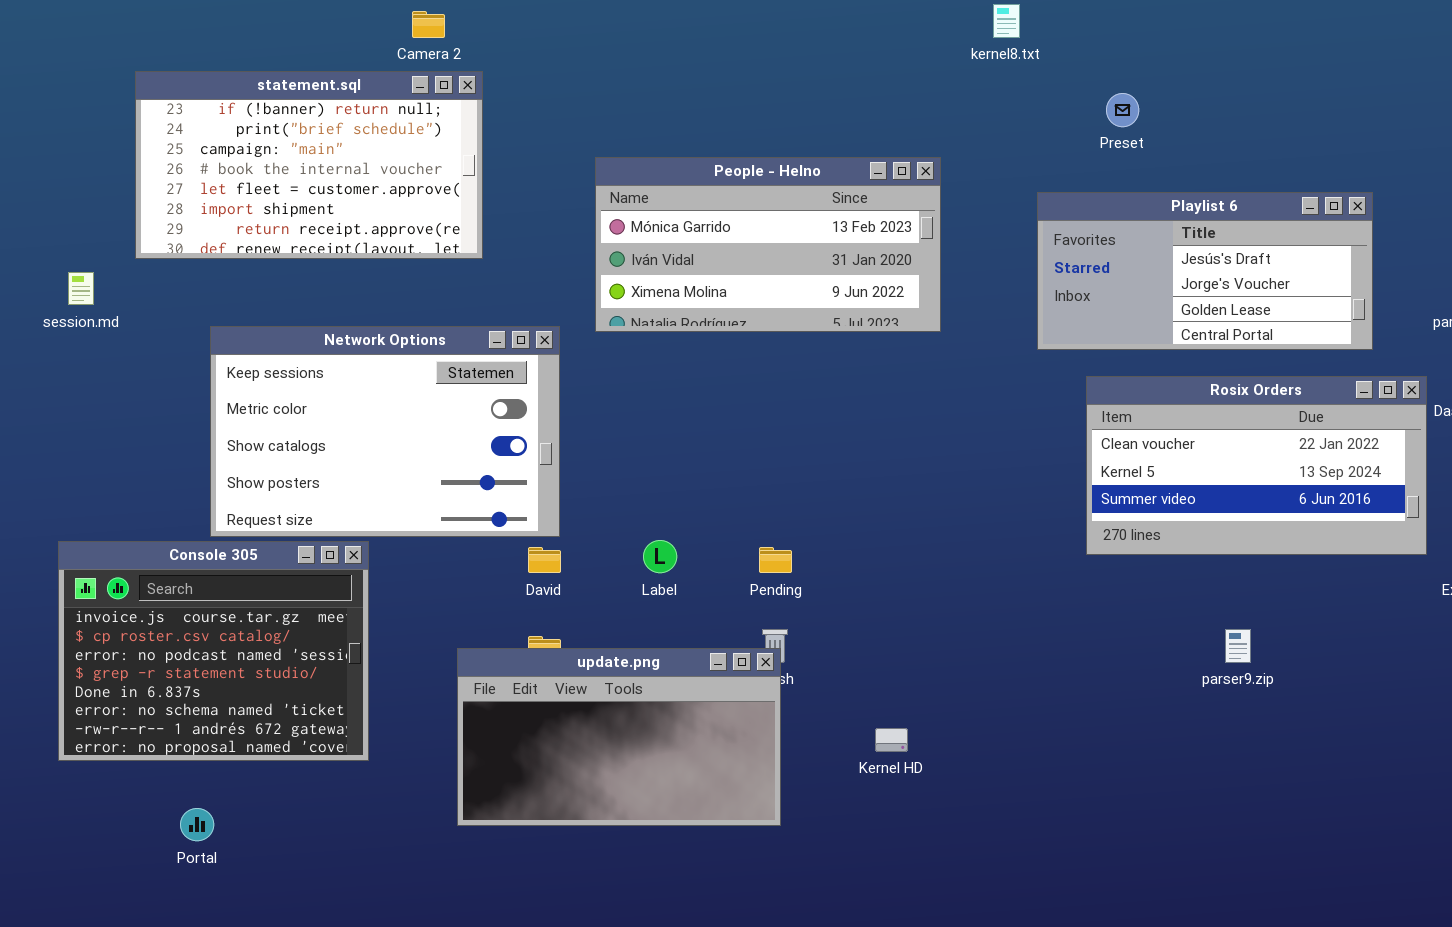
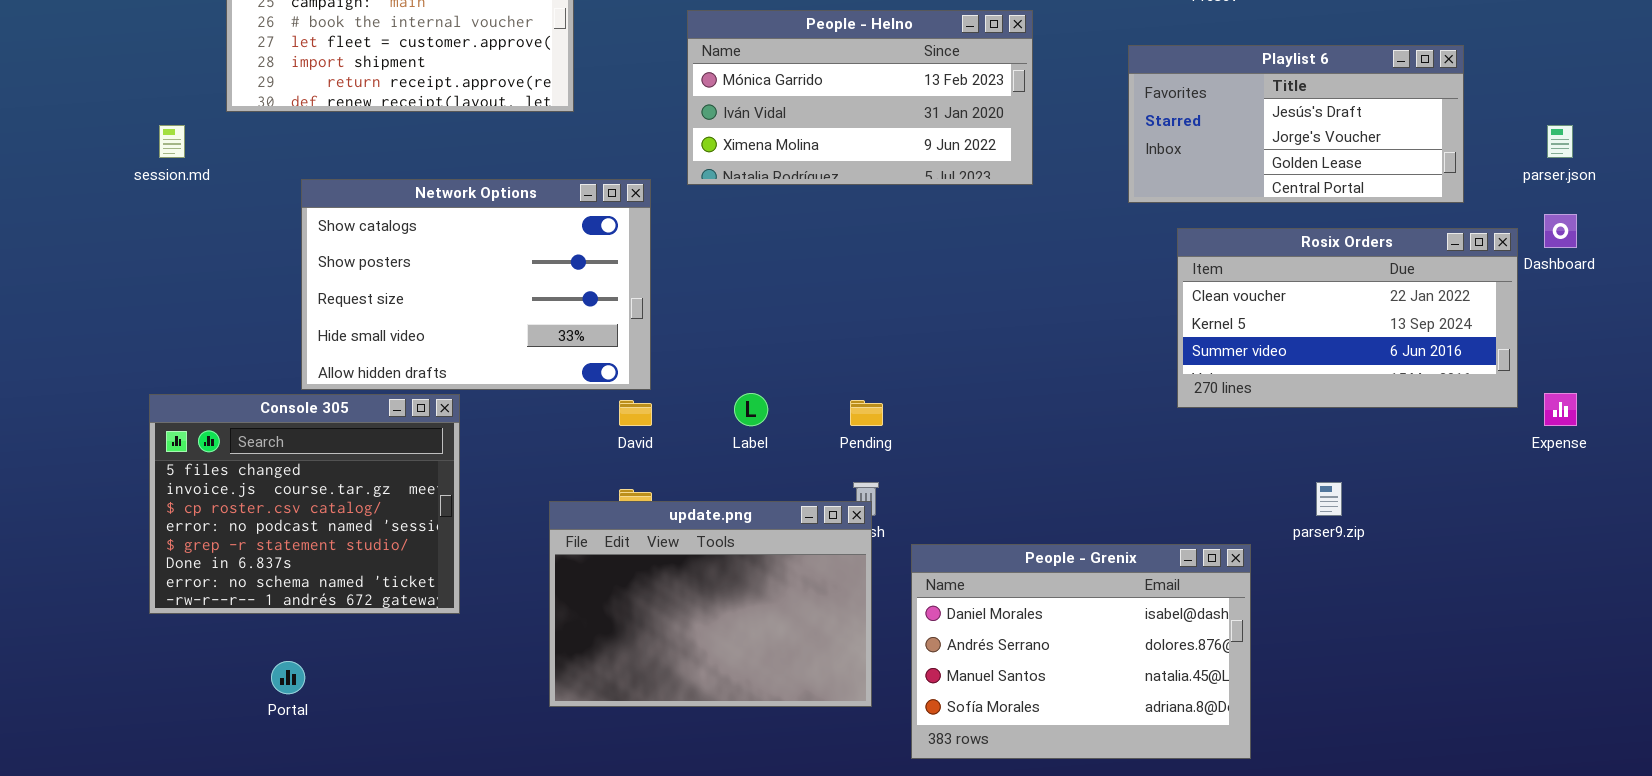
Network Options: [210,326,560,537] -> [301,179,651,390], scrolled down 2 rows
Console 305: [58,541,369,761] -> [149,394,460,614], scrolled up 1 row
update.png: [457,648,781,826] -> [549,501,872,707], resized
People - Grenix: none -> [911,544,1251,759], opened

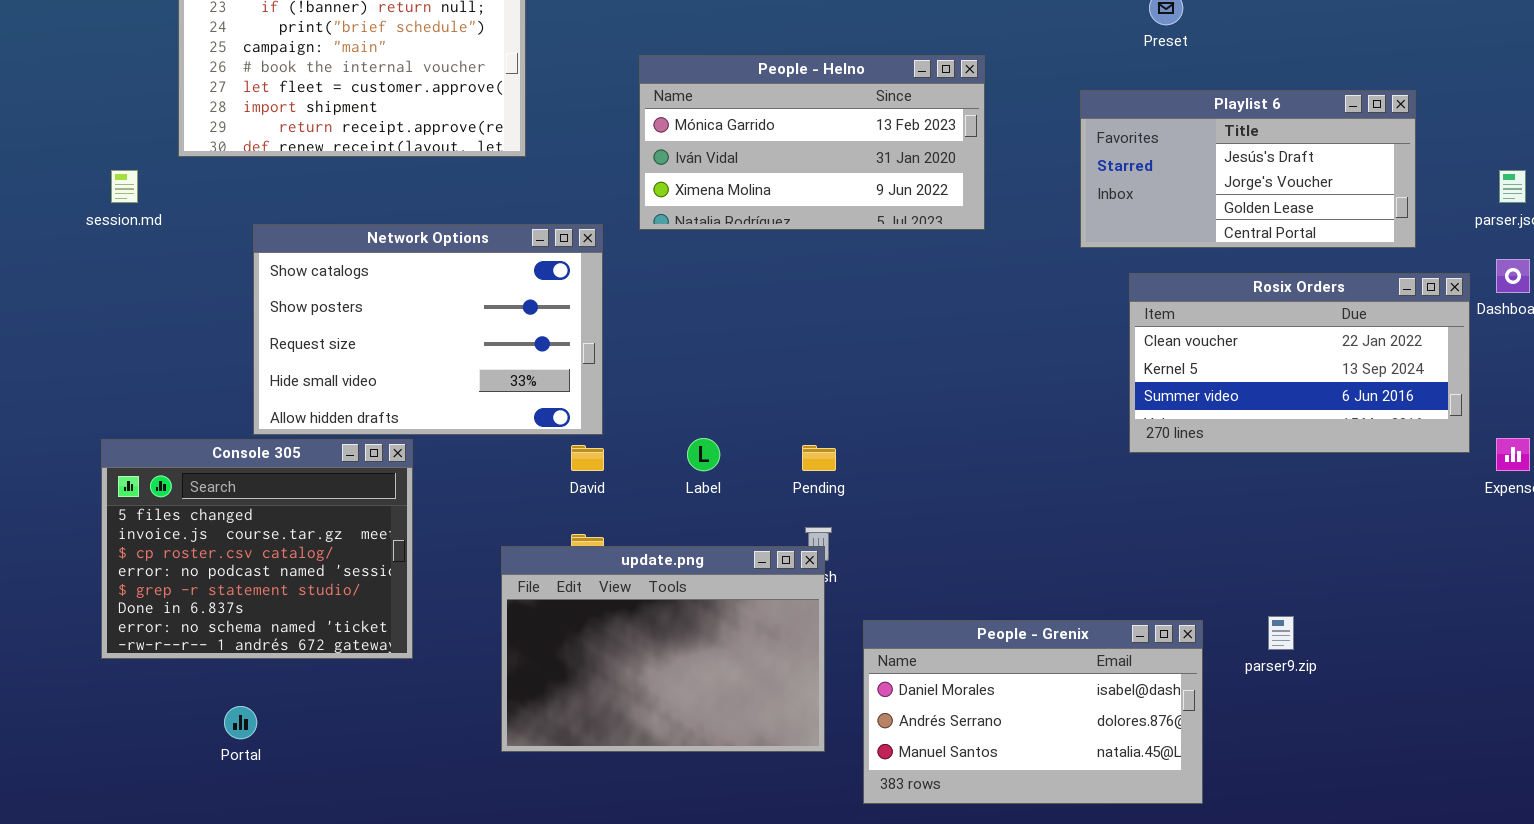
parser9.zip: [1316,482,1342,516] -> [1268,616,1294,650], moved
People - Grenix: [911,544,1251,759] -> [863,620,1203,804], resized

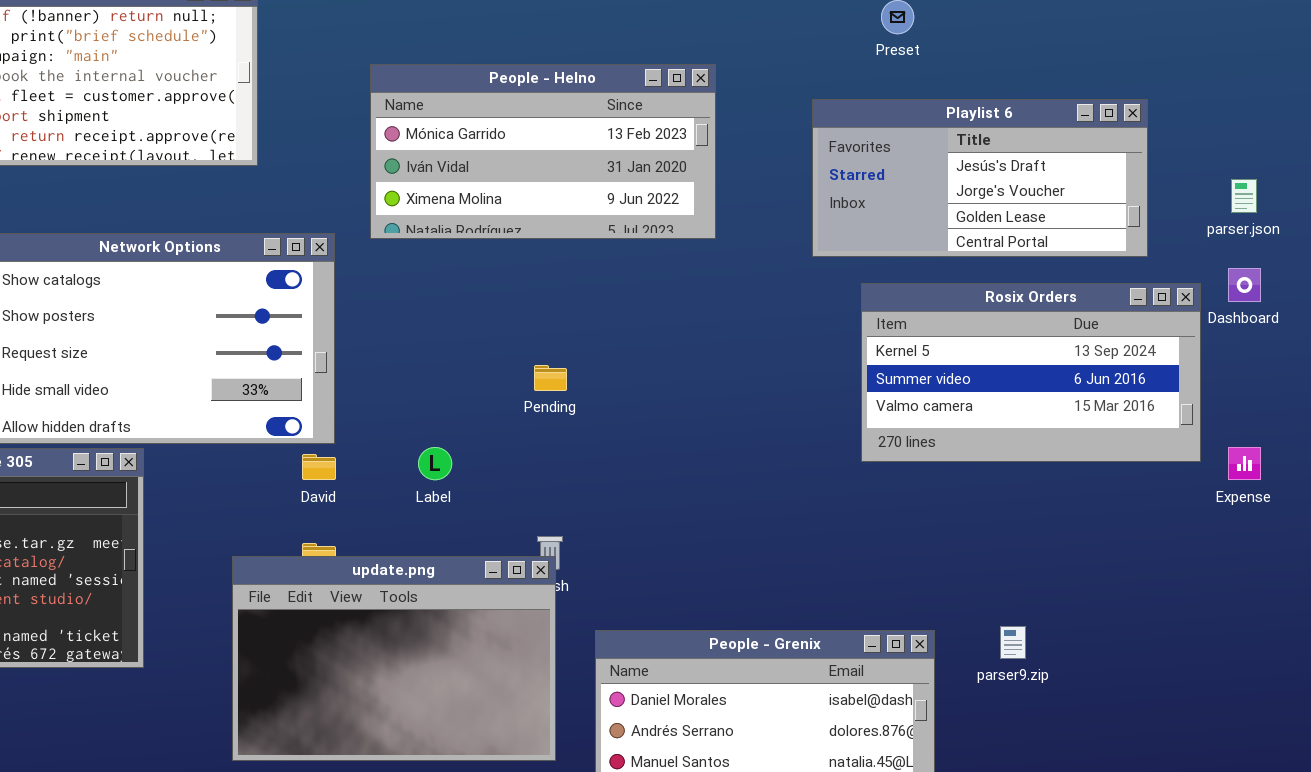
Rosix Orders: [1129,273,1470,453] -> [861,283,1201,462], scrolled down 1 row
Pending: [802,445,836,471] -> [534,365,567,391], moved

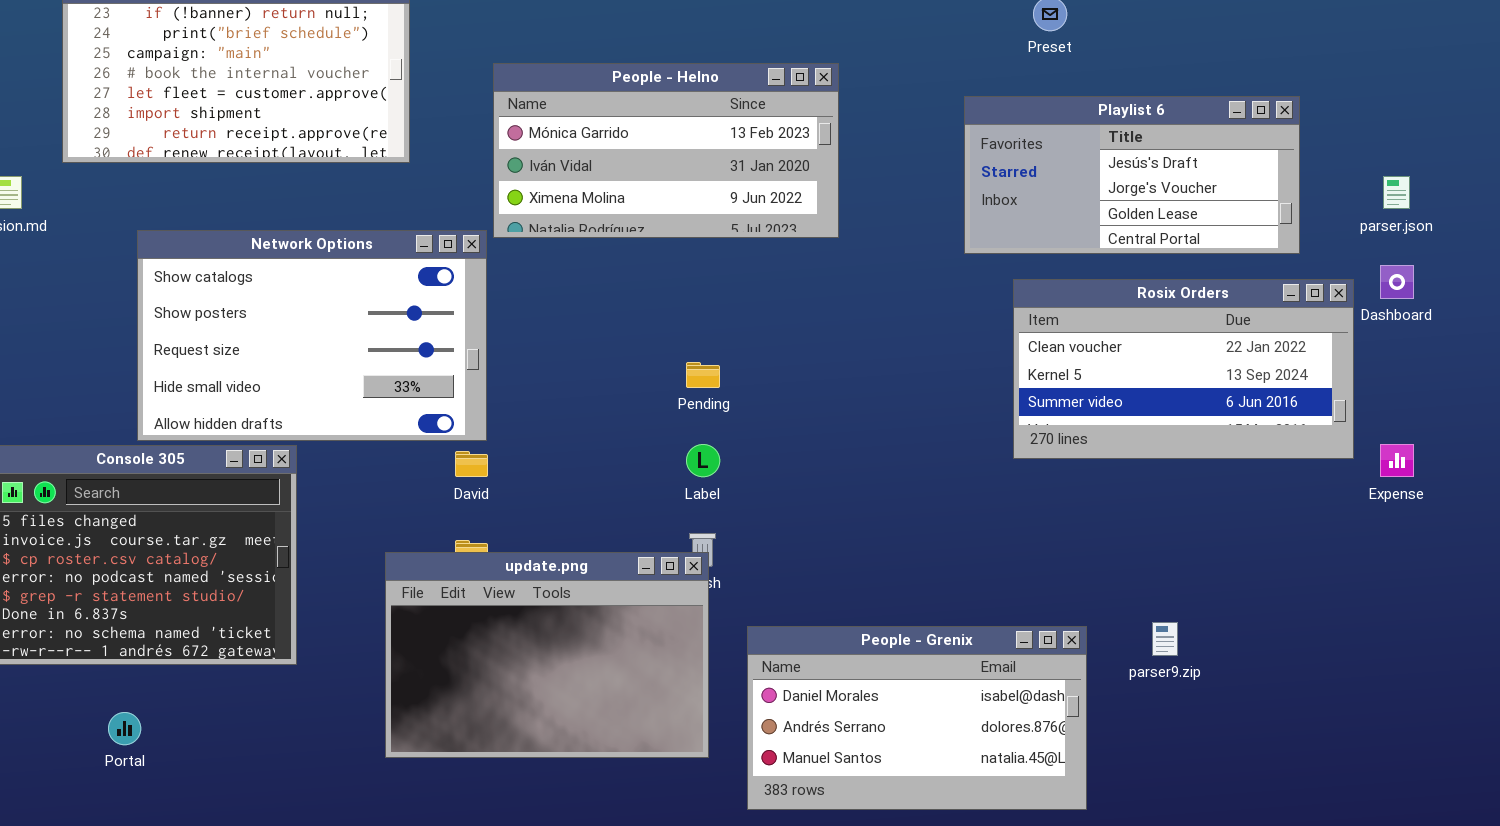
People - Helno: [370,64,716,239] -> [493,63,839,238], moved
Rosix Orders: [861,283,1201,462] -> [1013,279,1354,459], scrolled up 1 row
Label: [418,447,452,480] -> [686,444,720,477], moved

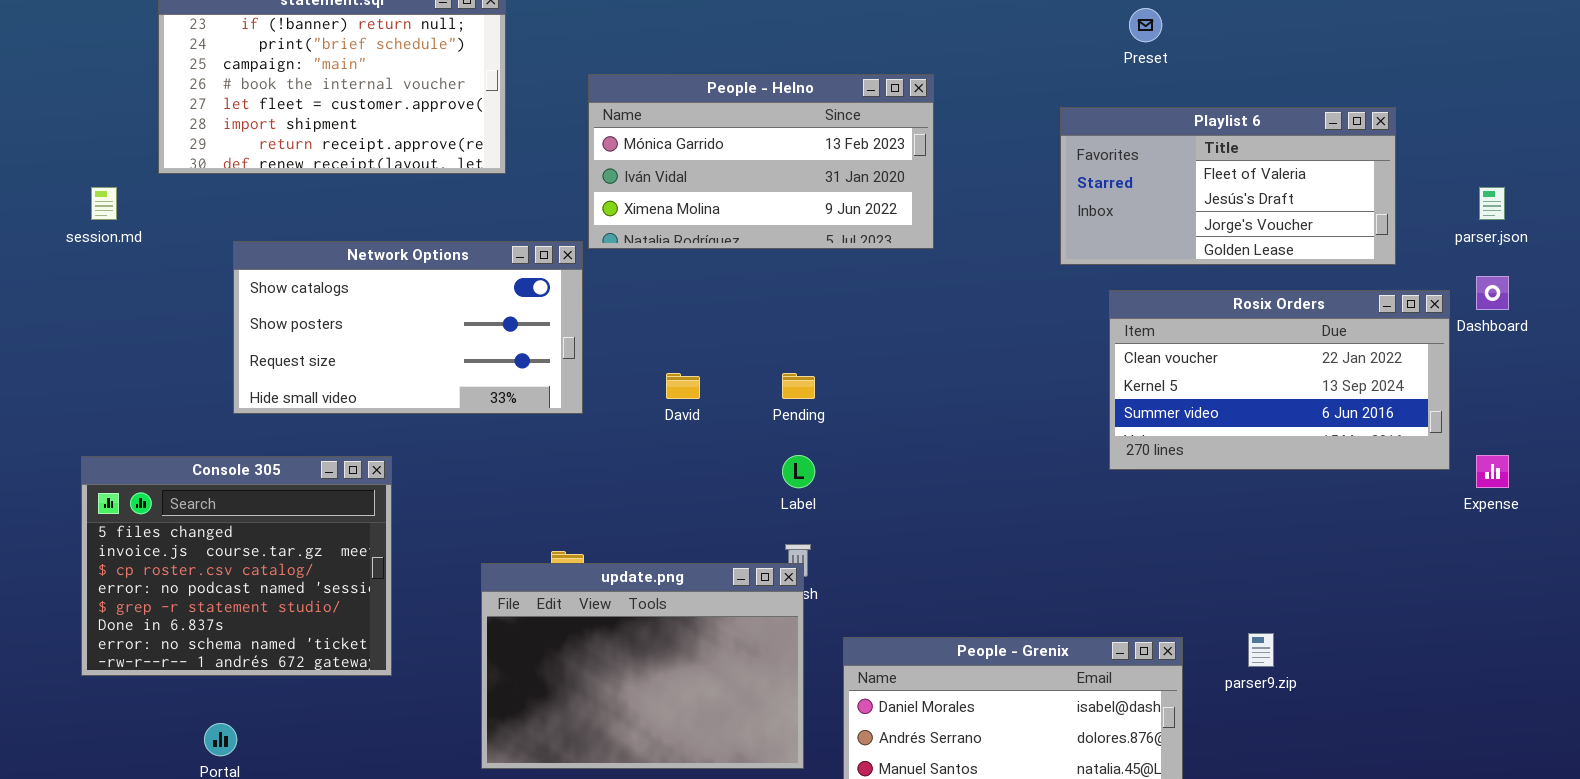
Playlist 6: [964,96,1300,254] -> [1060,107,1396,265], scrolled up 1 row
Network Options: [137,230,487,441] -> [233,241,583,414], resized
David: [455,451,488,477] -> [666,373,700,399], moved

